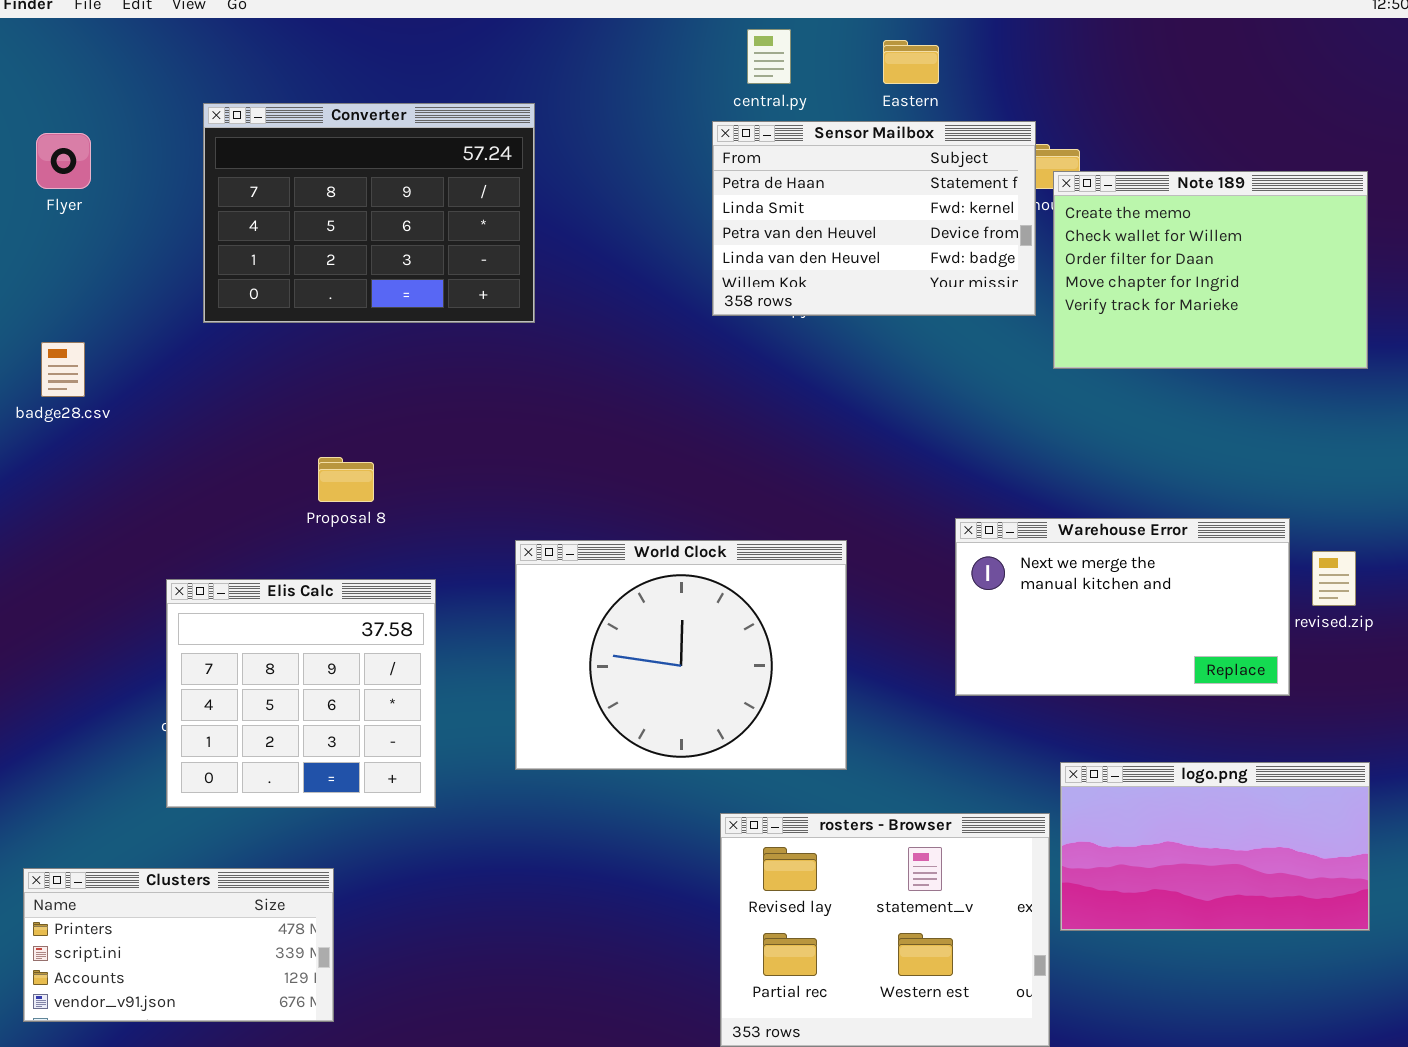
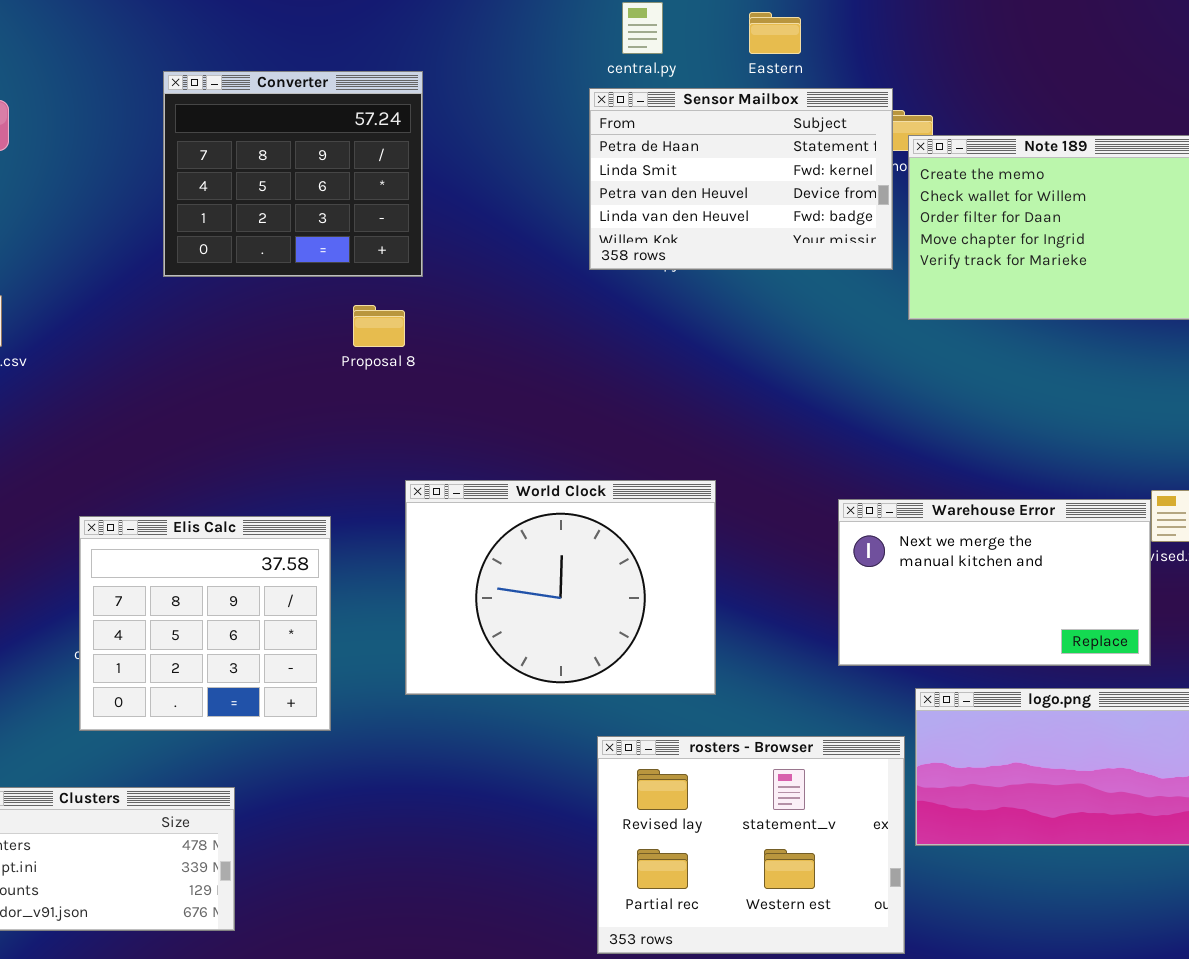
Converter: [203,103,535,323] -> [163,71,423,277], resized
Proposal 8: [318,457,374,502] -> [353,305,405,347], moved
Warehouse Error: [955,518,1290,696] -> [838,499,1151,666], moved

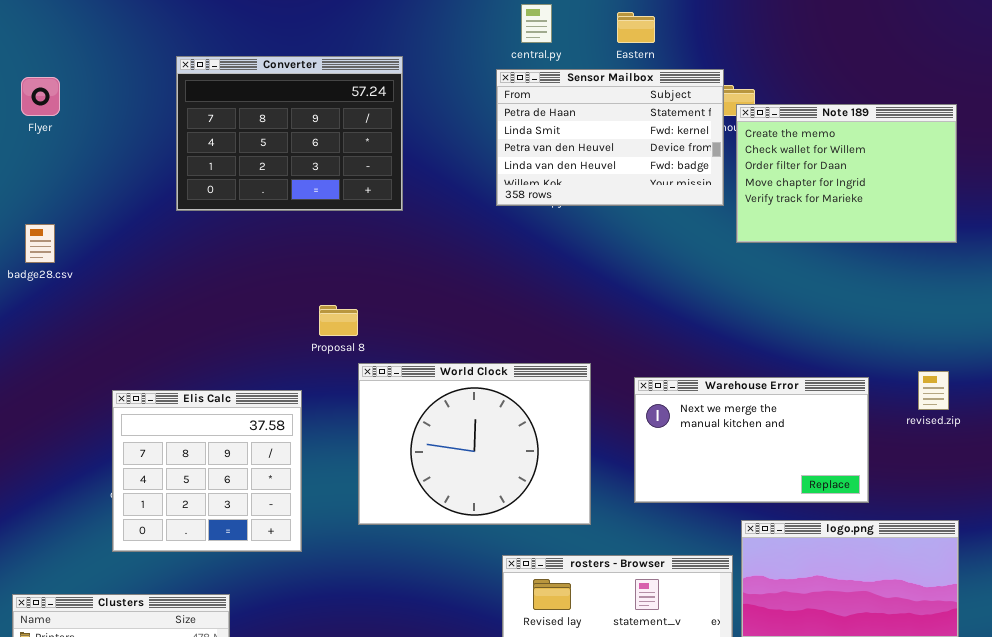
Converter: [163,71,423,277] -> [176,56,403,211], resized
Proposal 8: [353,305,405,347] -> [319,305,358,336], moved
Warehouse Error: [838,499,1151,666] -> [634,377,869,503], moved

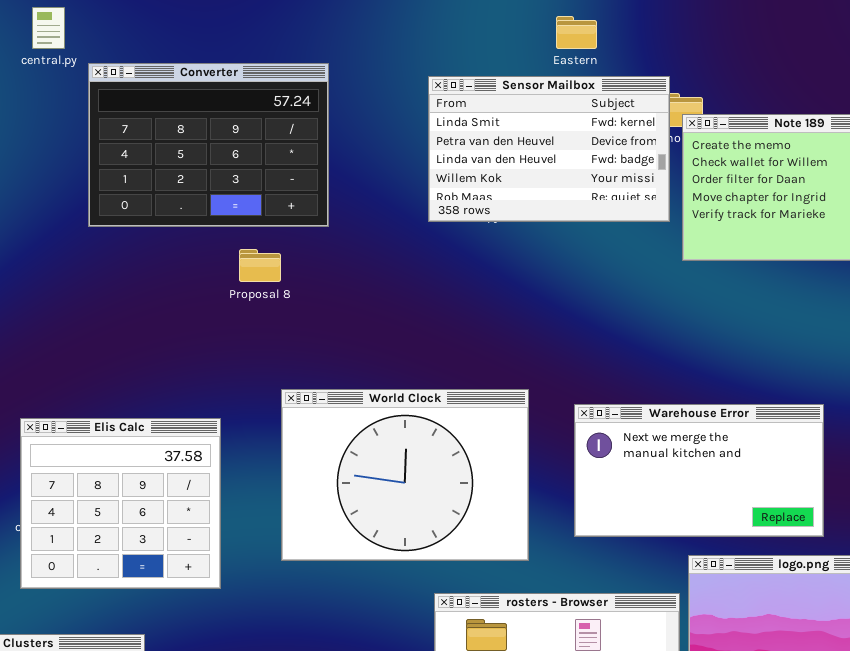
central.py: [521,4,552,43] -> [32,7,65,49], moved
Sensor Mailbox: [496,69,724,206] -> [428,76,670,222], scrolled down 1 row
Proposal 8: [319,305,358,336] -> [239,249,281,282], moved

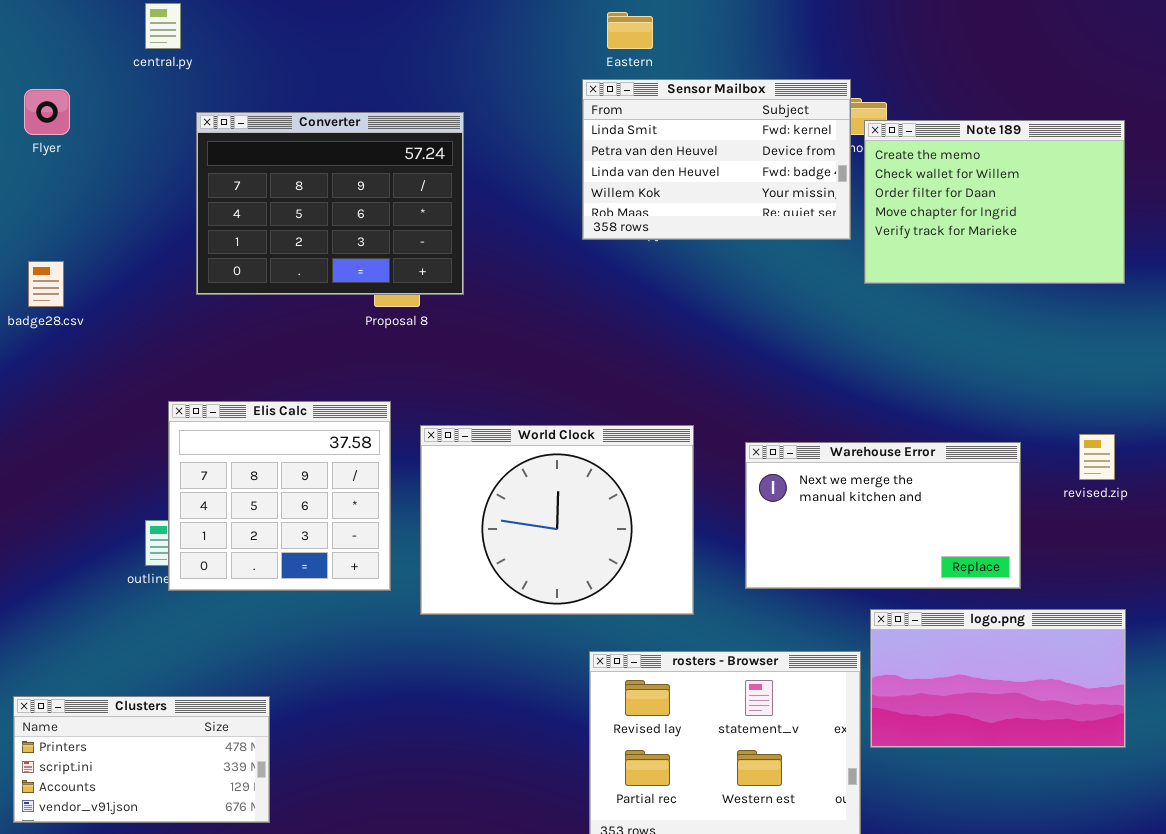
Eastern: [556,16,597,49] -> [607,12,653,49], moved
Converter: [88,63,329,227] -> [196,112,464,295], moved
Elis Calc: [20,418,221,589] -> [168,401,391,591], moved

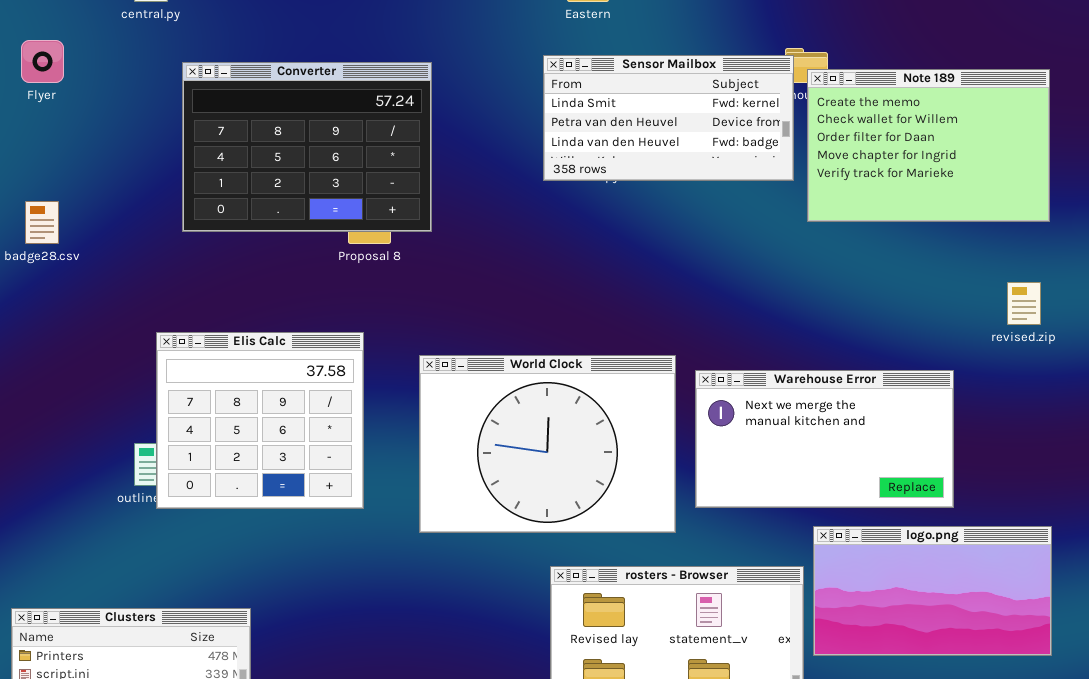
Sensor Mailbox: [582,79,851,240] -> [543,55,794,181], resized
World Clock: [420,425,694,615] -> [419,355,676,533], moved
revised.zip: [1079,434,1115,480] -> [1007,282,1041,325], moved

